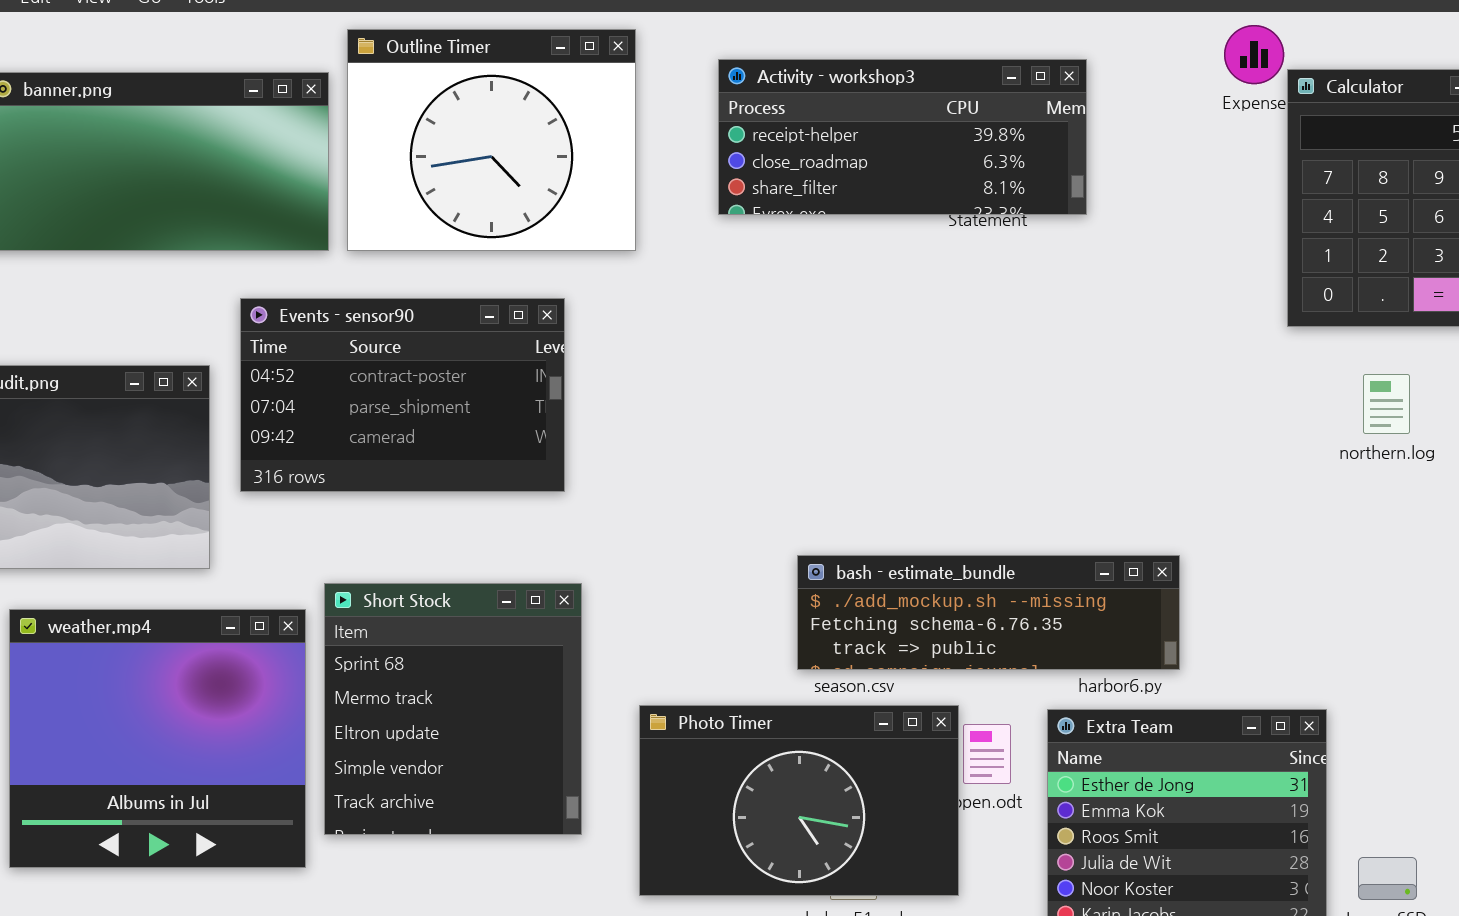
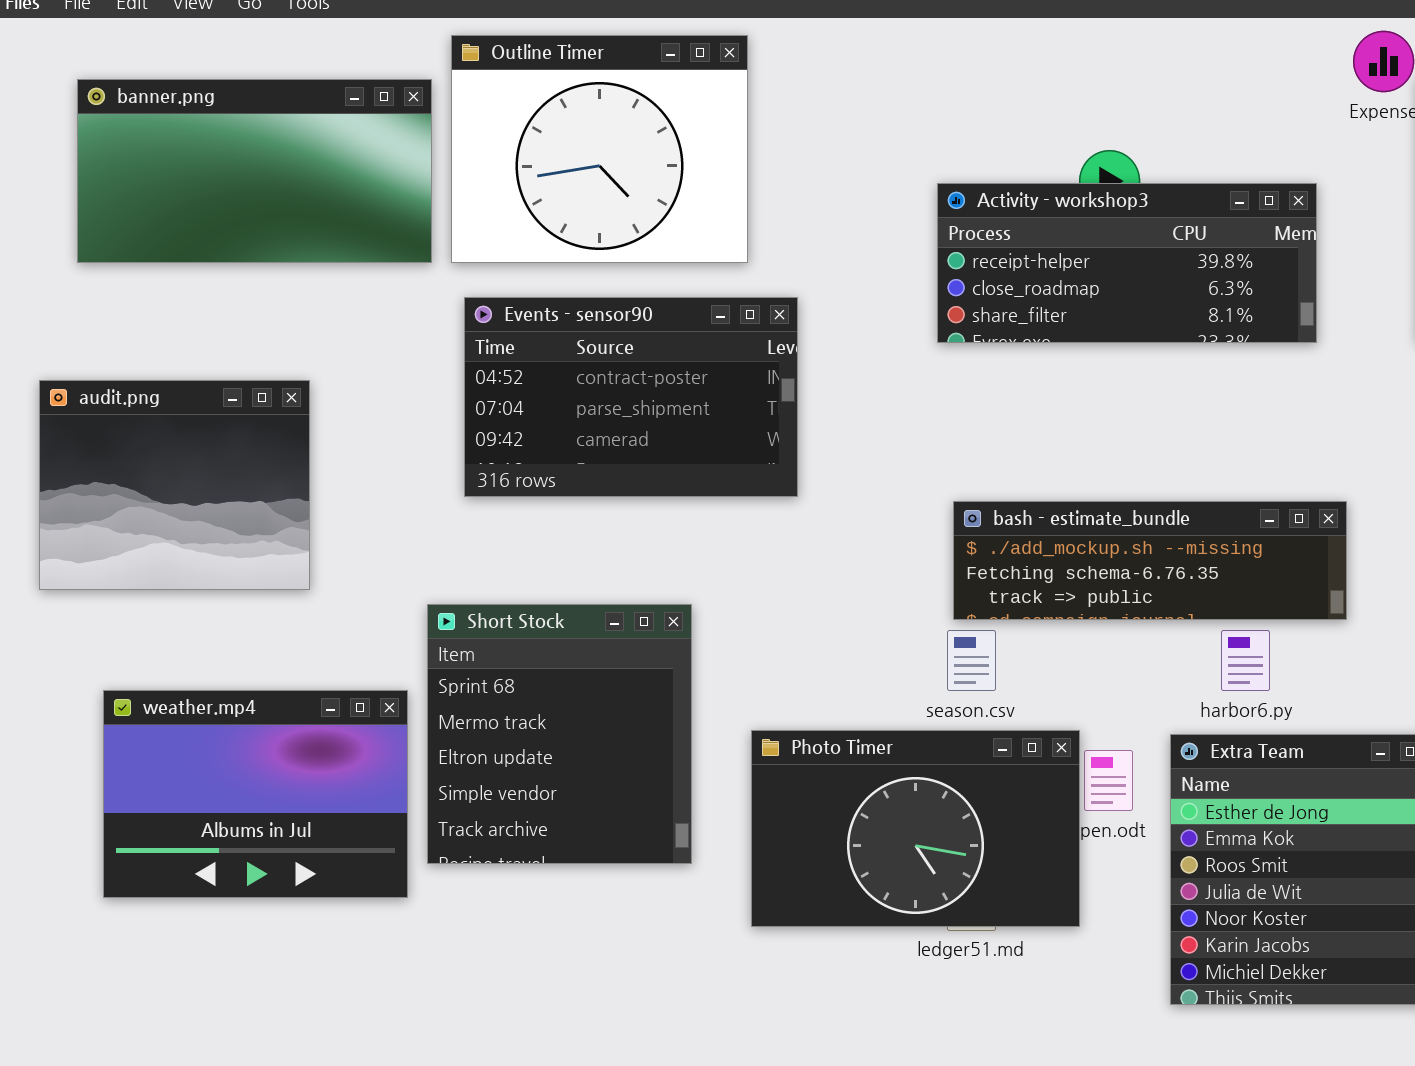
Activity - workshop3: [718,59,1087,215] -> [937,183,1317,343], moved
Events - sensor90: [240,298,565,492] -> [464,297,798,497], moved
bash - estimate_bundle: [797,555,1180,670] -> [953,501,1347,620], moved
weather.mp4: [9,609,306,868] -> [103,690,408,898], resized

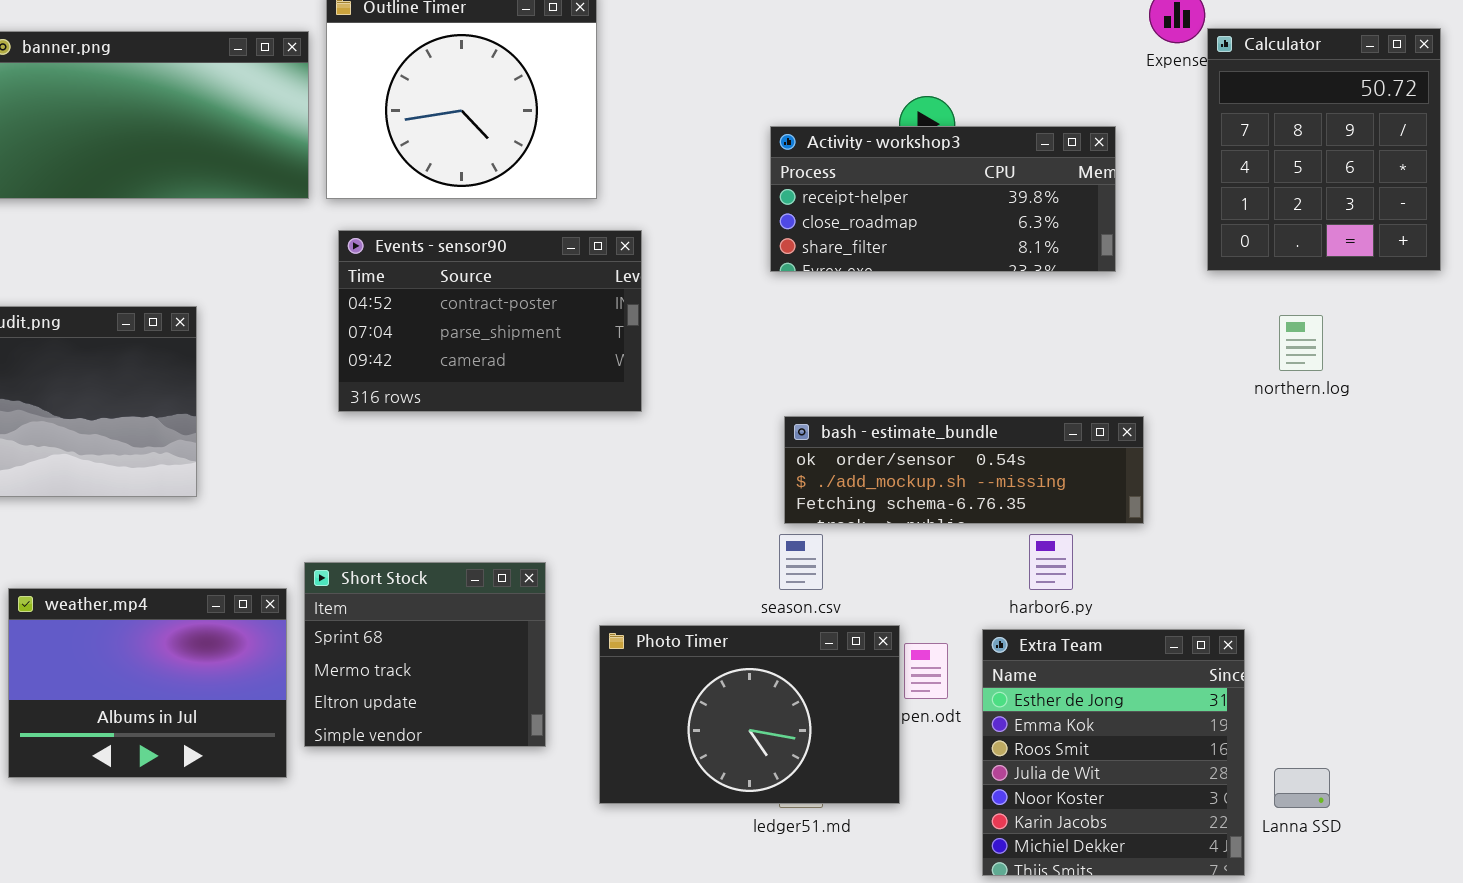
bash - estimate_bundle: [953,501,1347,620] -> [784,416,1144,524], scrolled up 1 row
Short Stock: [427,604,692,864] -> [304,562,546,747], resized

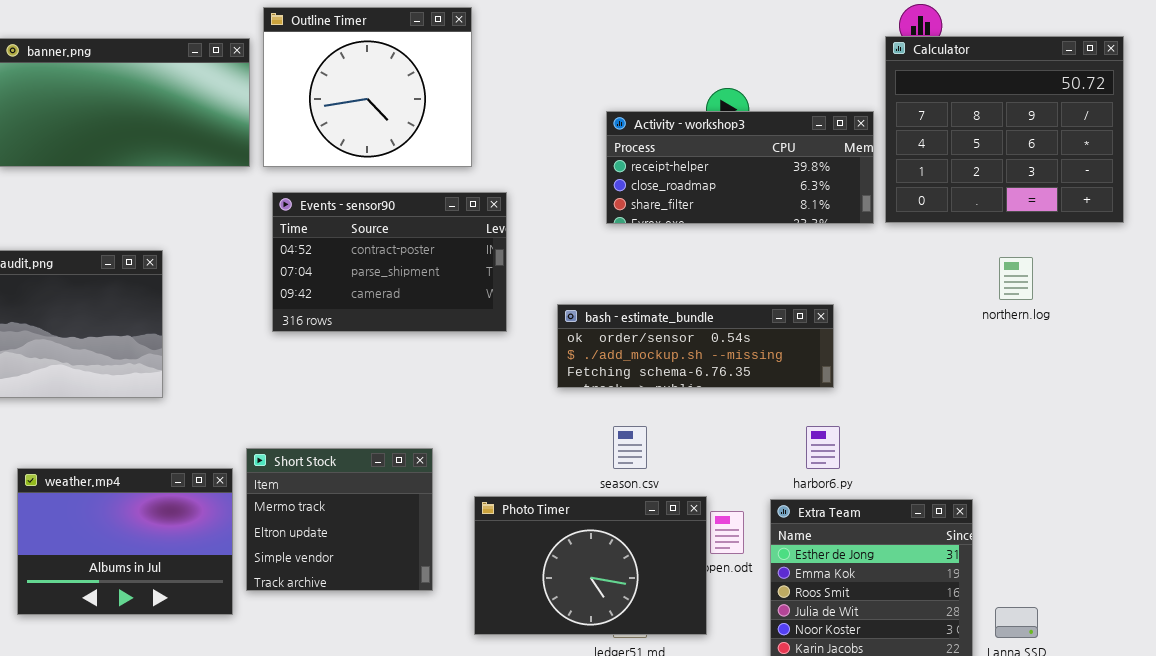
Calculator: [1207,28,1441,271] -> [885,36,1124,223], resized
bash - estimate_bundle: [784,416,1144,524] -> [557,304,834,388], moved
Short Stock: [304,562,546,747] -> [246,448,433,591], scrolled down 1 row

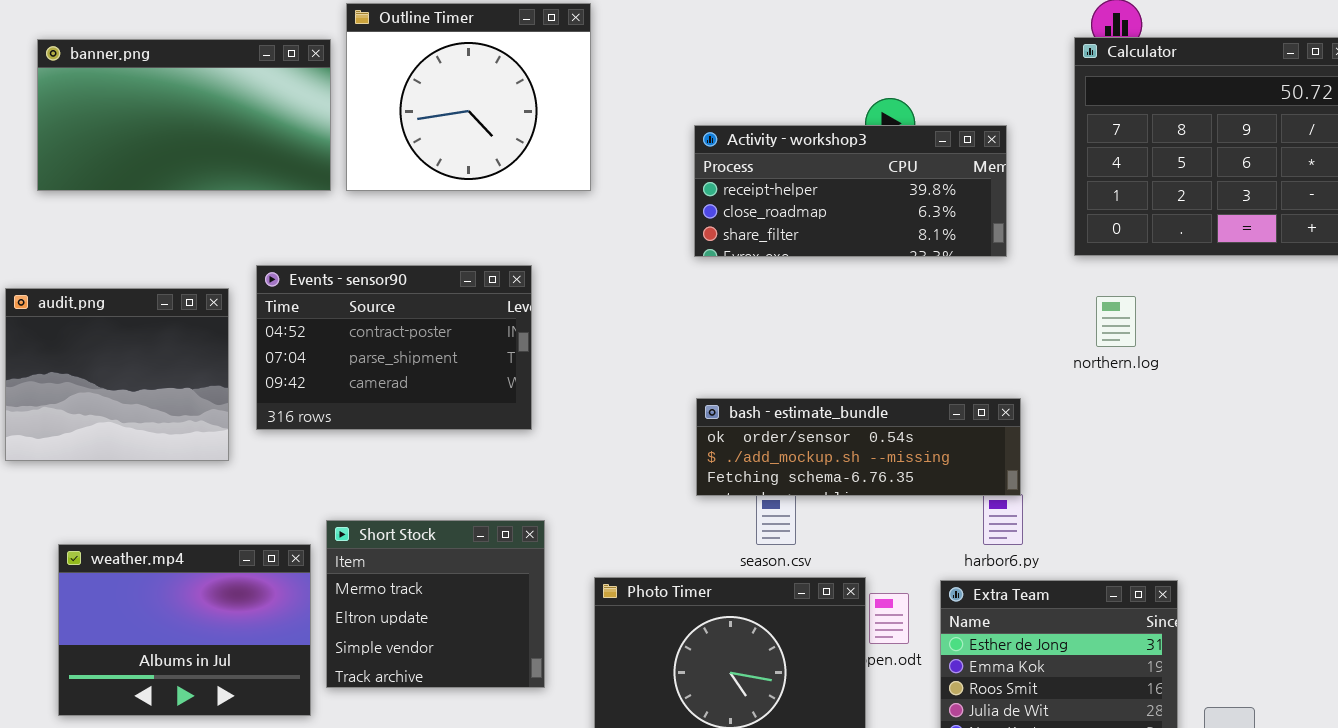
Activity - workshop3: [606,111,874,224] -> [694,125,1007,257], moved
Events - sensor90: [272,192,507,332] -> [256,265,532,430], moved
northern.log: [999,257,1033,300] -> [1096,296,1136,347], moved
bash - estimate_bundle: [557,304,834,388] -> [696,398,1021,496], moved

